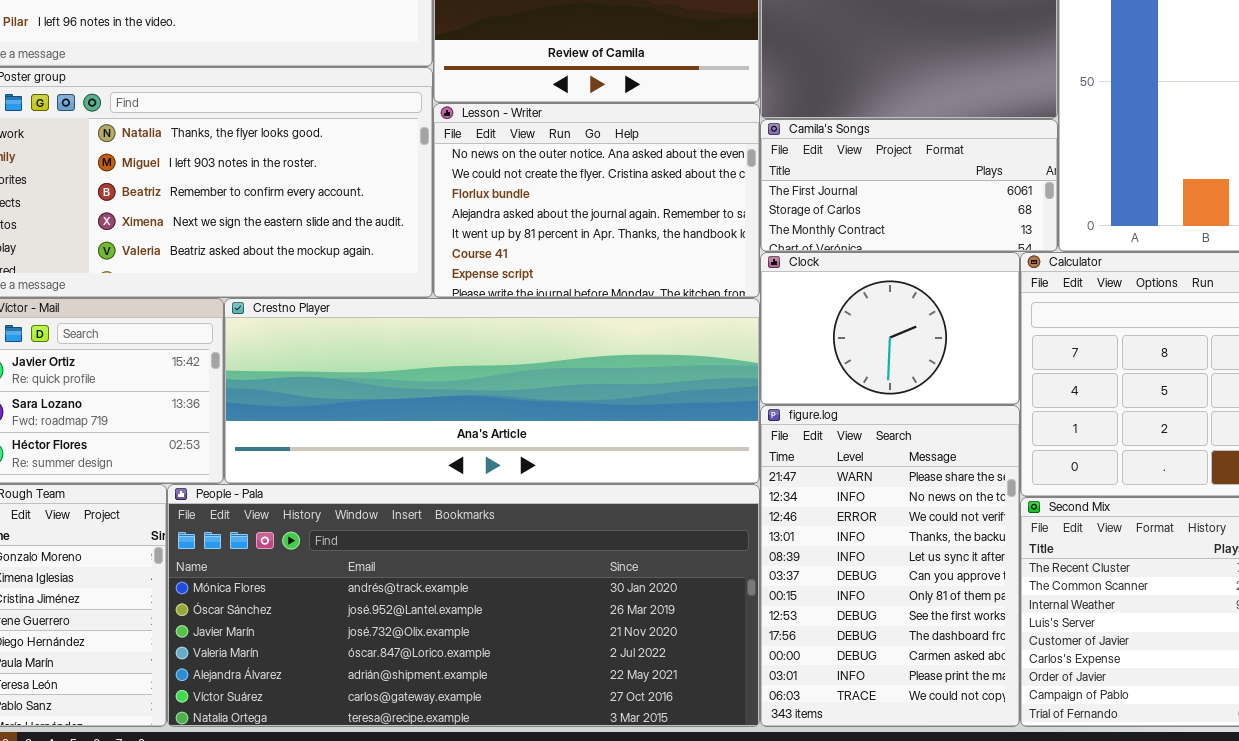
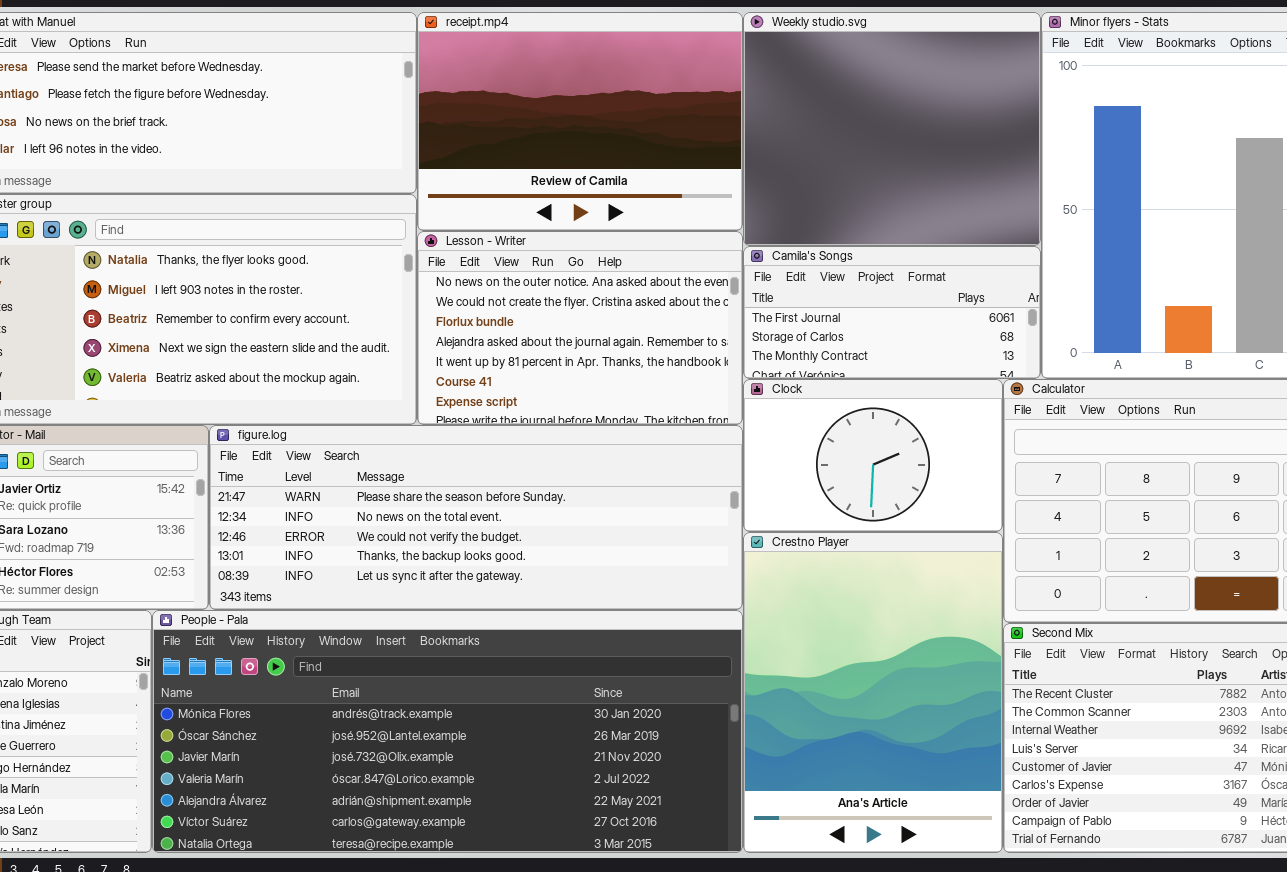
Crestno Player: [224,298,760,484] -> [743,532,1003,853], moved, resized
figure.log: [760,405,1020,727] -> [209,425,743,610], moved, resized

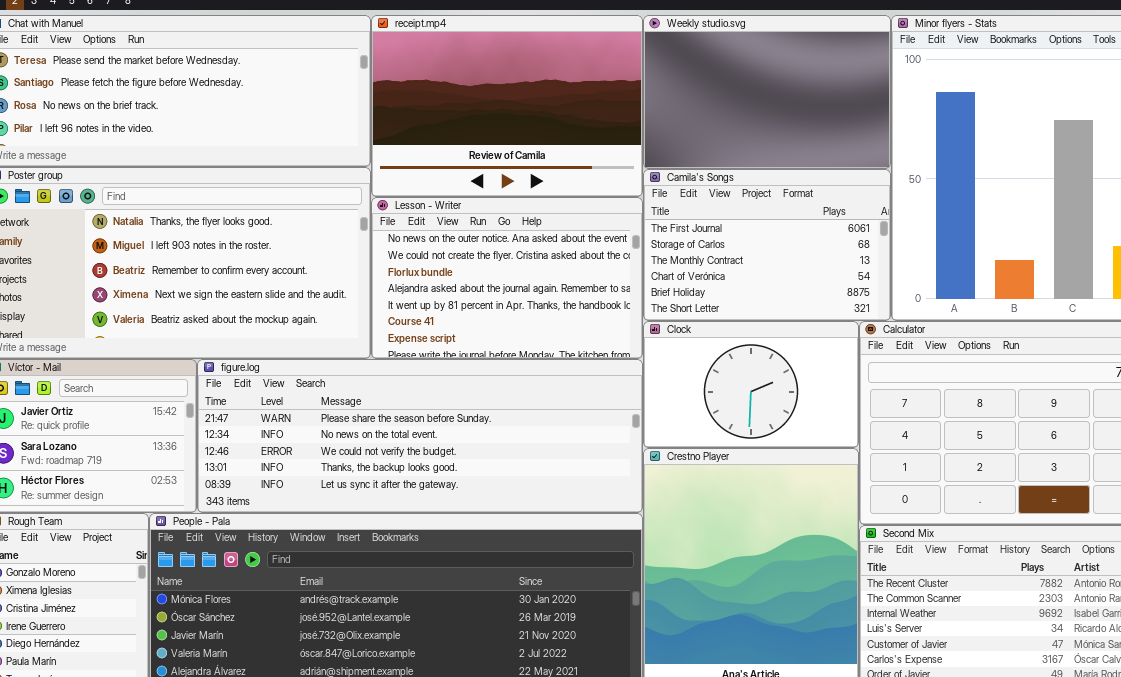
Weekly studio.svg: [743,12,1041,246] -> [643,15,891,169], resized
Camila's Songs: [743,246,1041,379] -> [643,169,891,321], resized

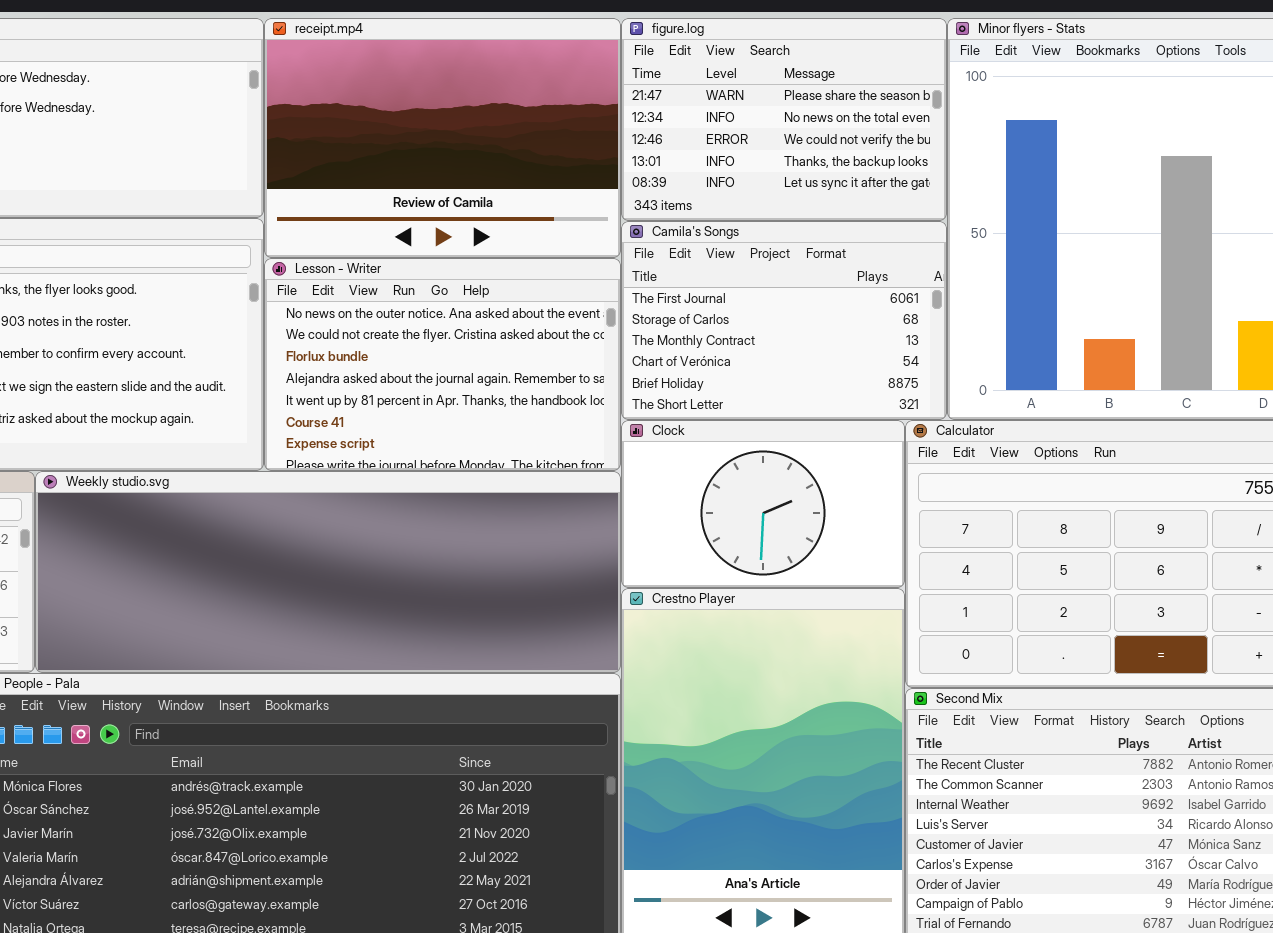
Weekly studio.svg: [643,15,891,169] -> [35,471,621,673], moved, resized
figure.log: [197,359,643,513] -> [621,18,947,221], moved, resized

